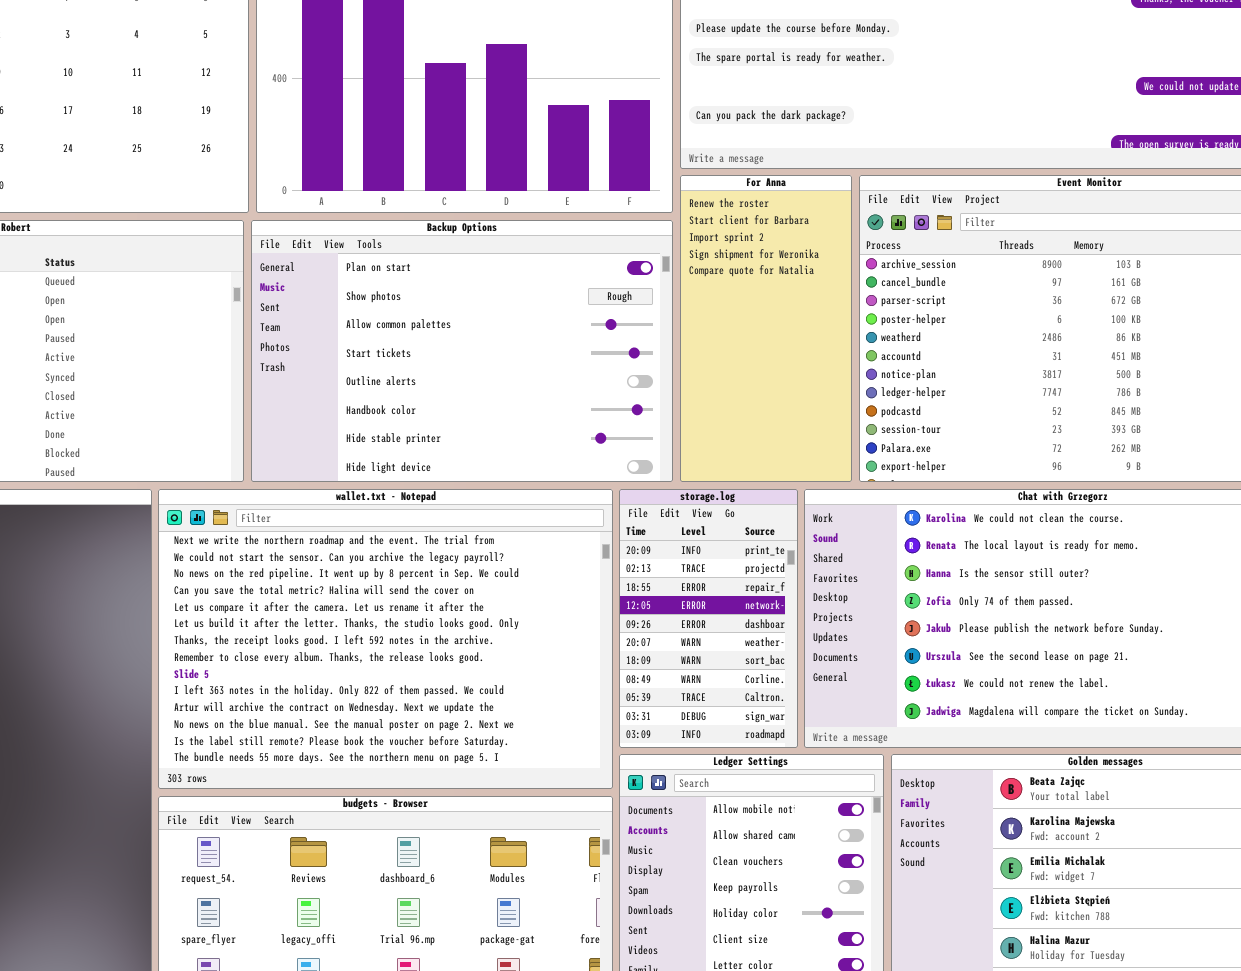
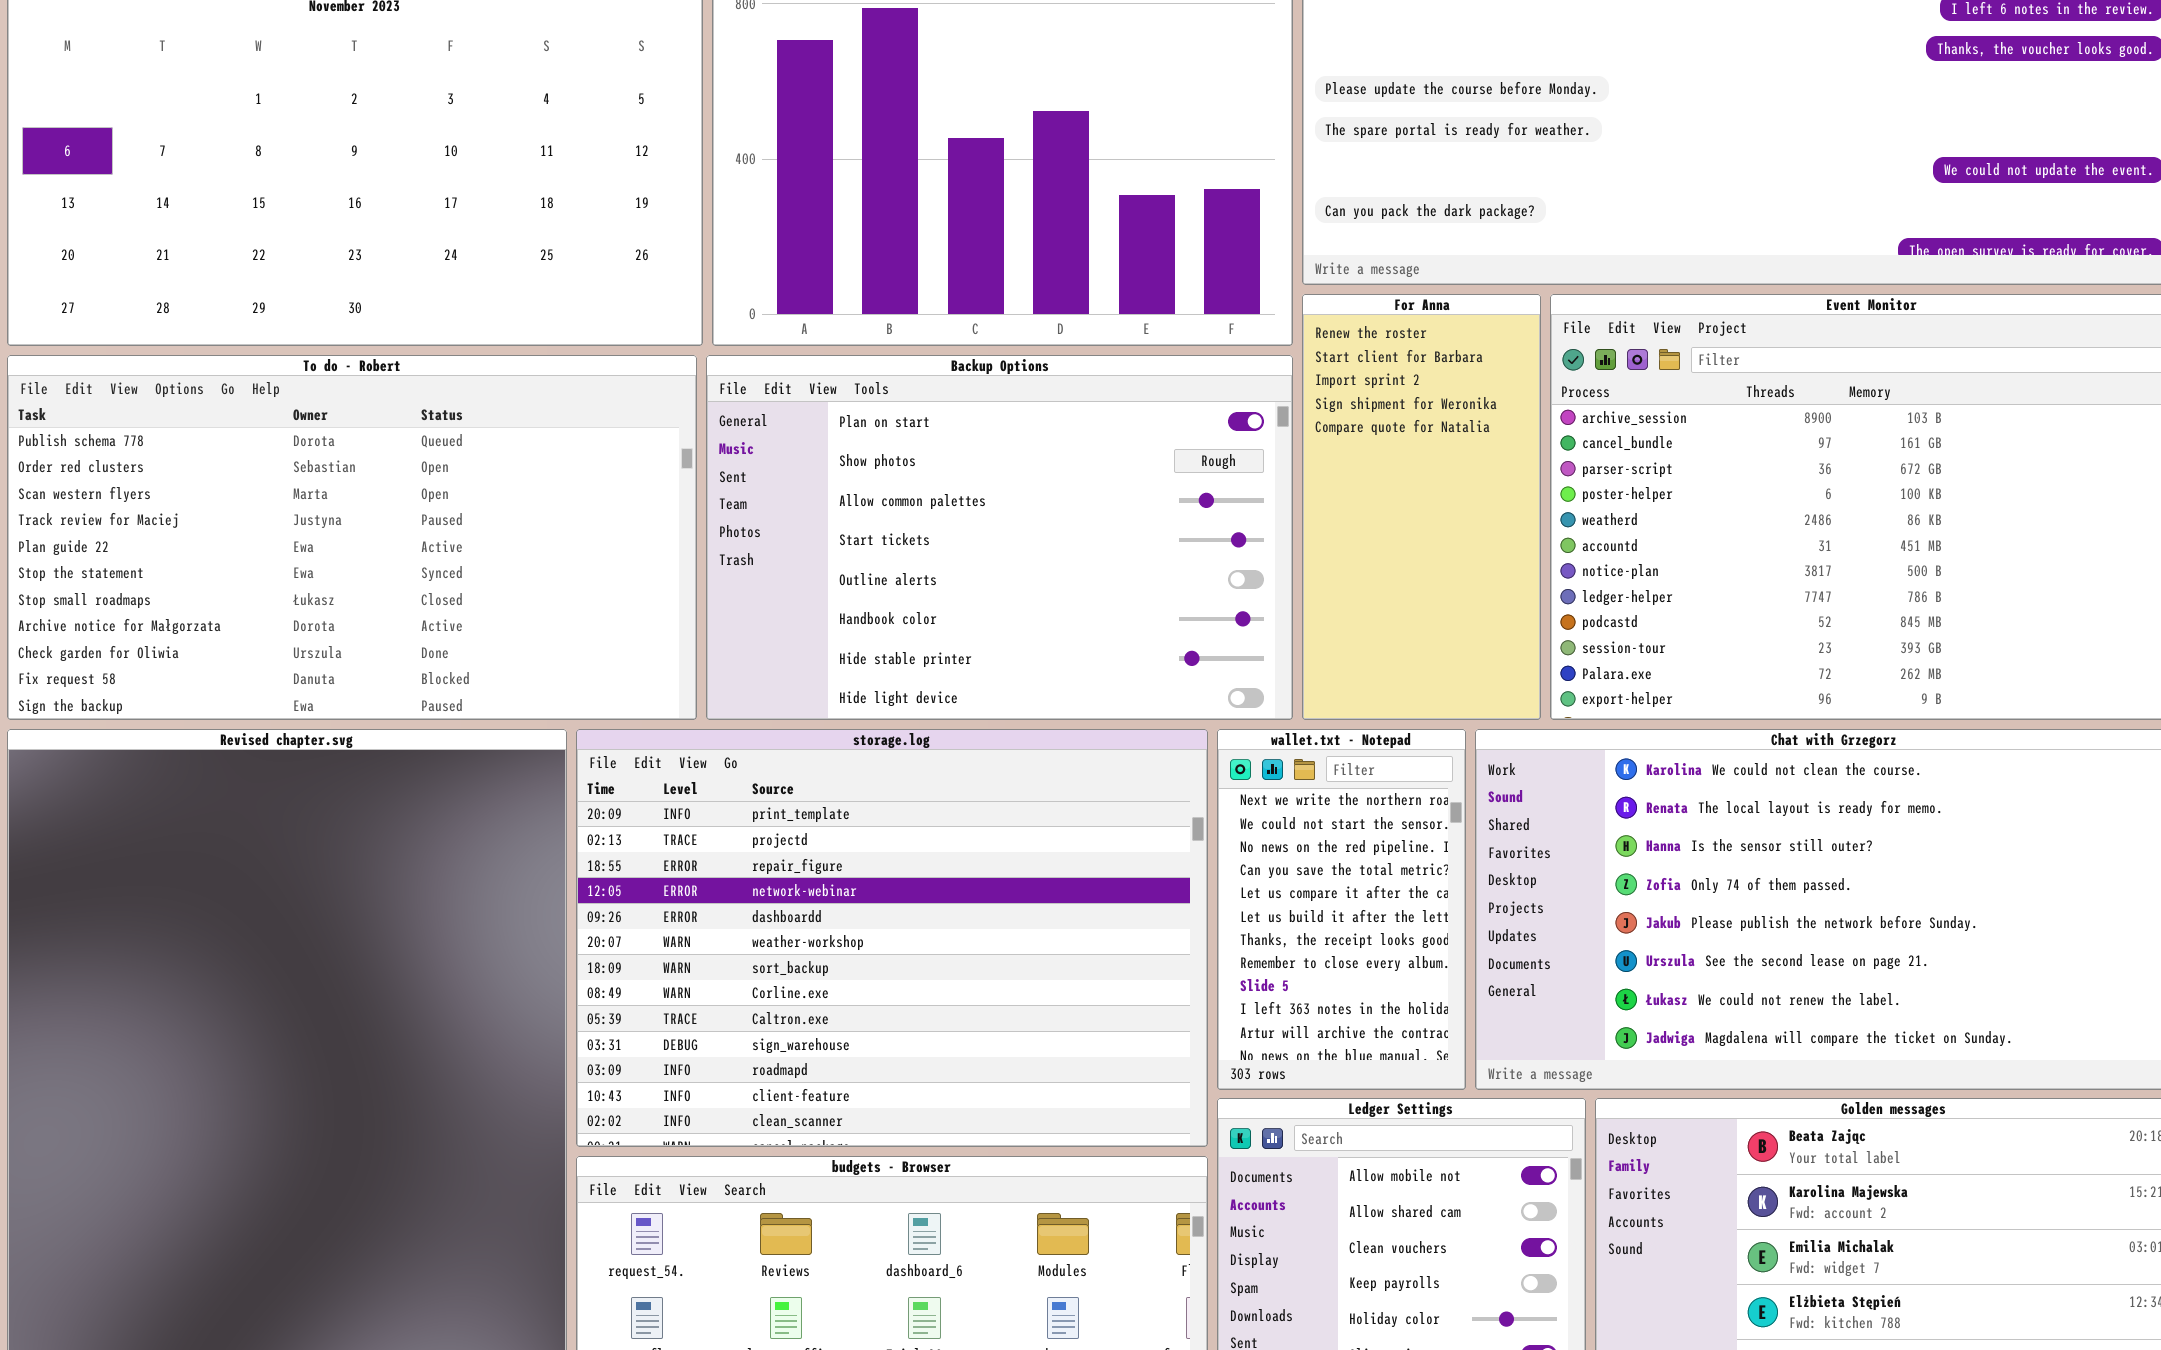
wallet.txt - Notepad: [158,489,613,789] -> [1217,729,1466,1090], moved, resized
storage.log: [619,489,798,748] -> [576,729,1208,1147], moved, resized

